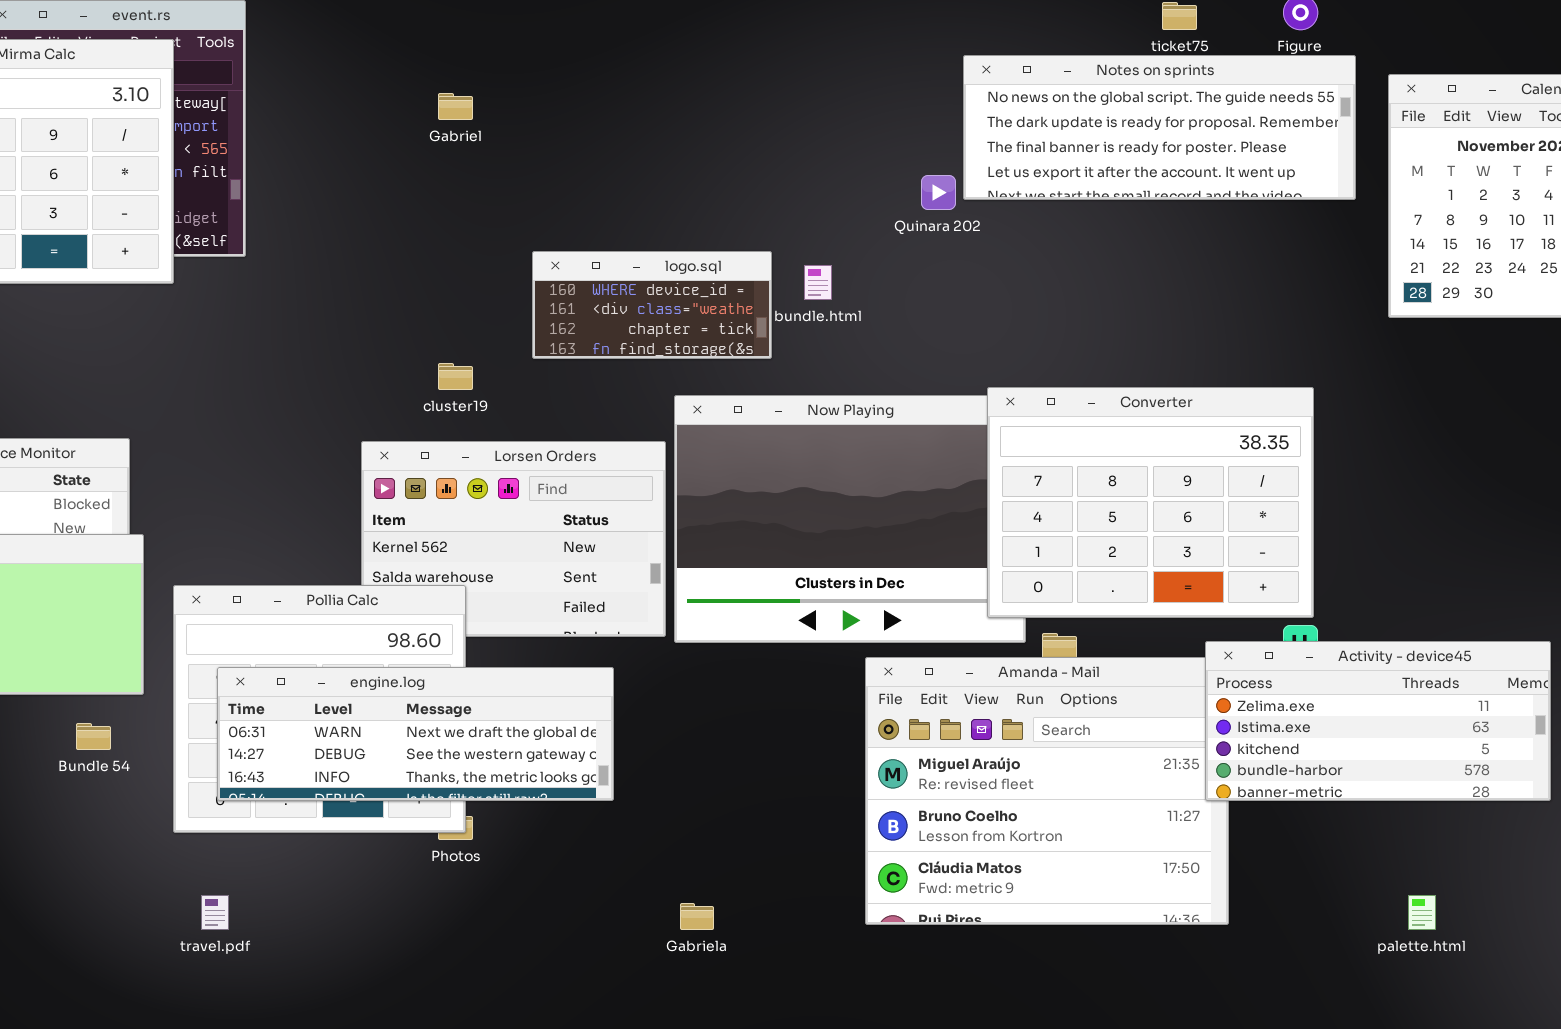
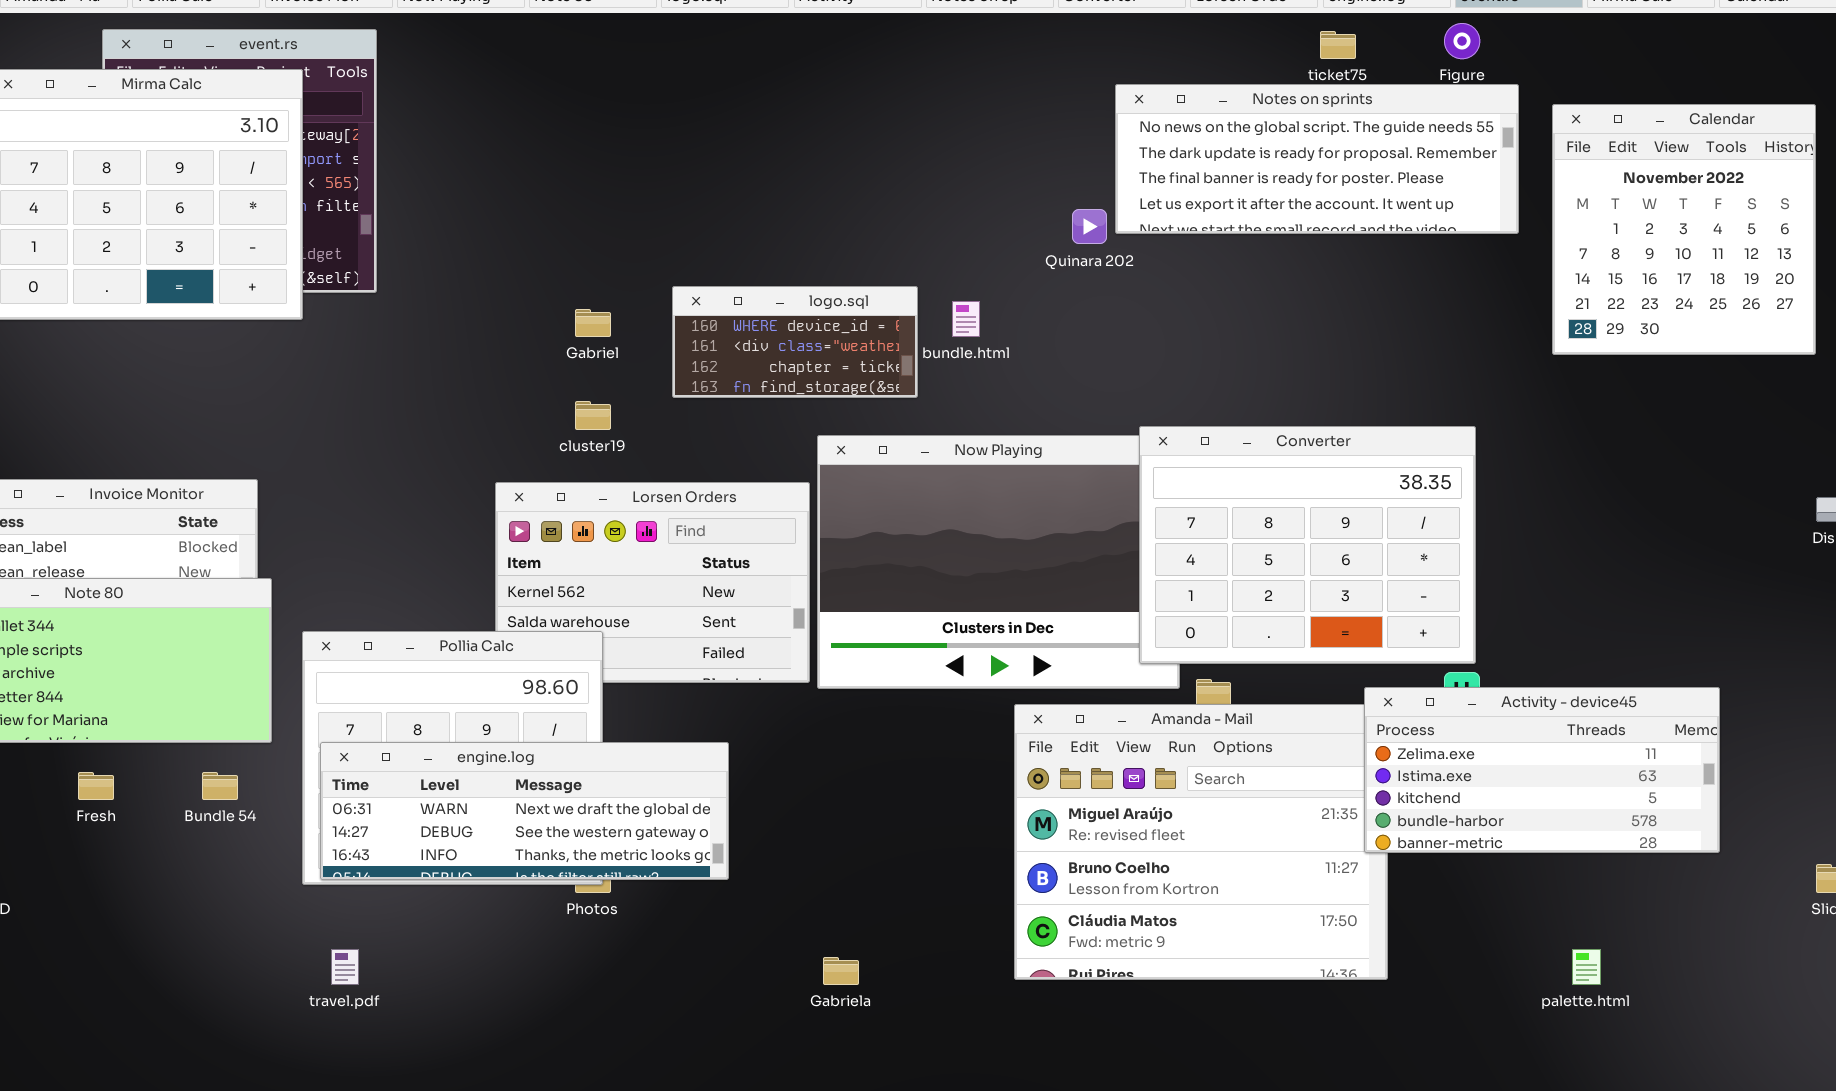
Gabriel: [438,93,473,120] -> [575,309,611,337], moved
engine.log: [217,667,614,801] -> [320,742,729,880], moved

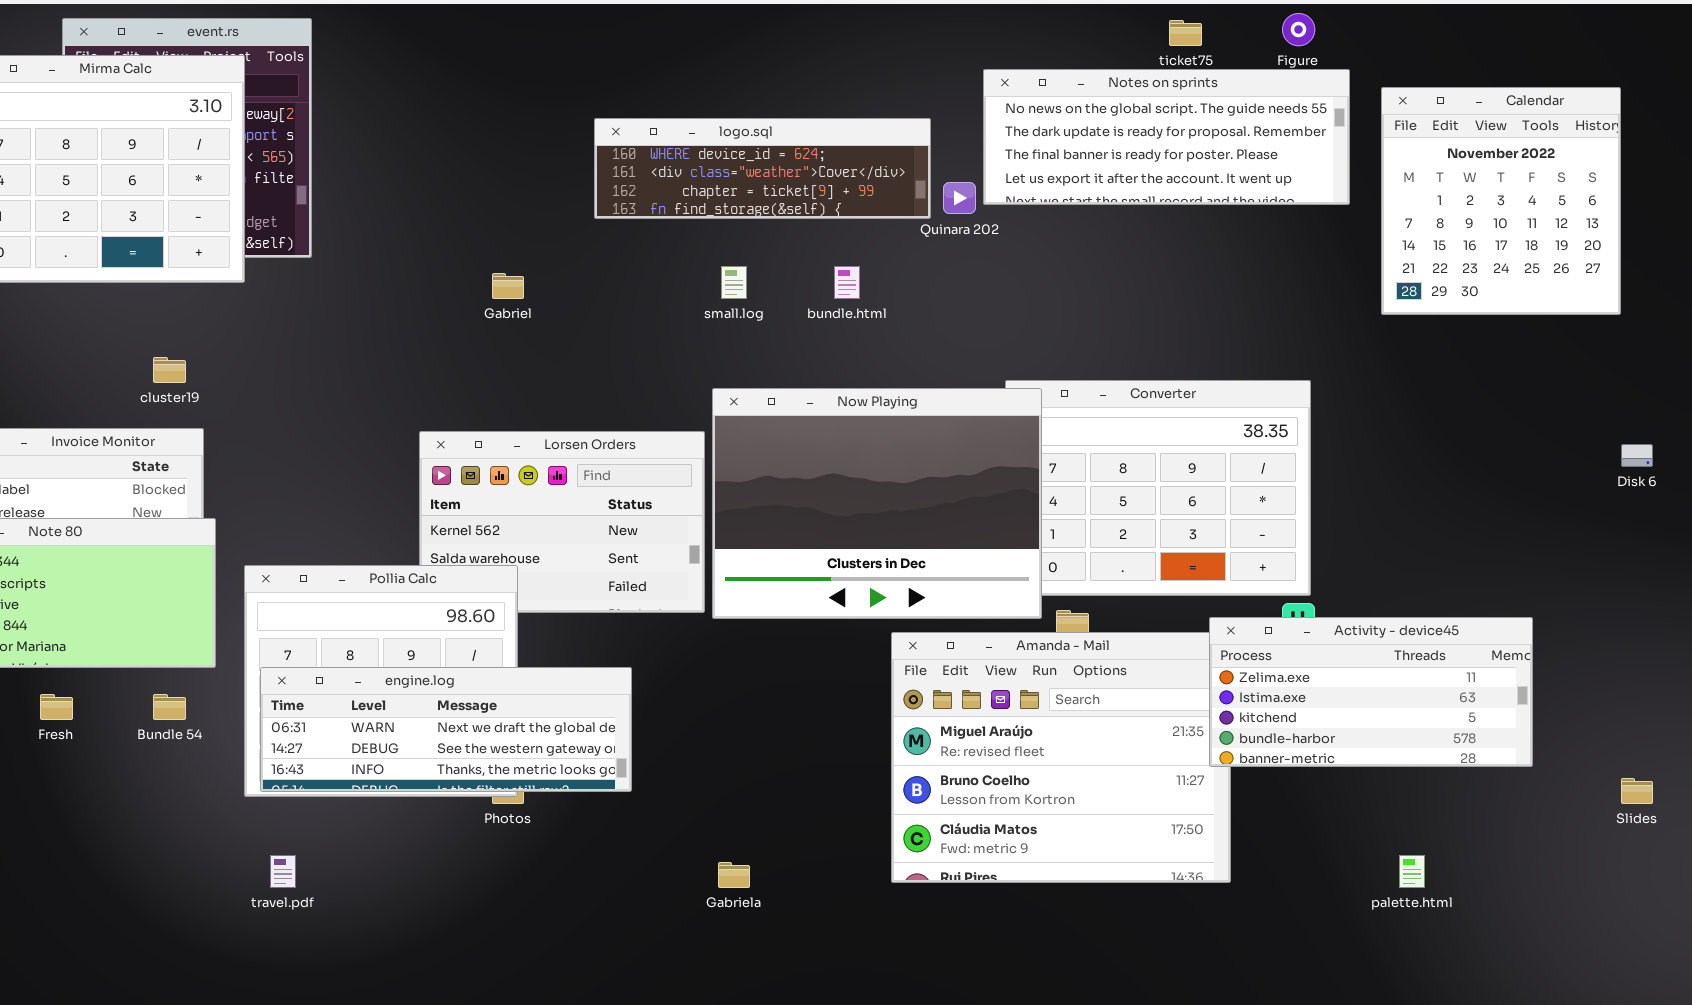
logo.sql: [672,286,918,398] -> [594,118,931,219], moved, resized
cluster19: [575,401,611,430] -> [153,357,186,383], moved
Now Playing: [817,435,1180,689] -> [712,388,1042,619], raised

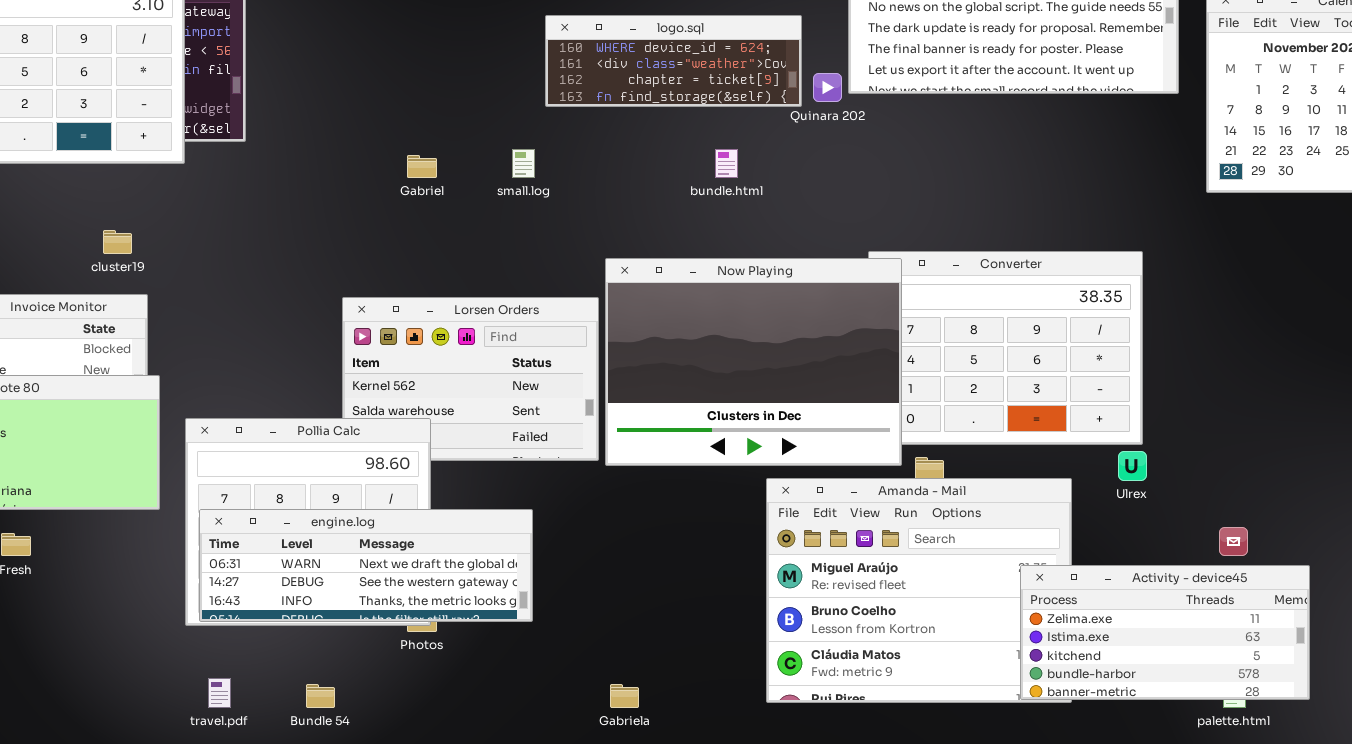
logo.sql: [594,118,931,219] -> [545,15,802,107], resized
small.log: [721,266,747,299] -> [512,149,535,178], moved
Activity - device45: [1209,617,1533,767] -> [1020,565,1310,700], moved
Bundle 54: [153,694,186,720] -> [306,684,335,708], moved

